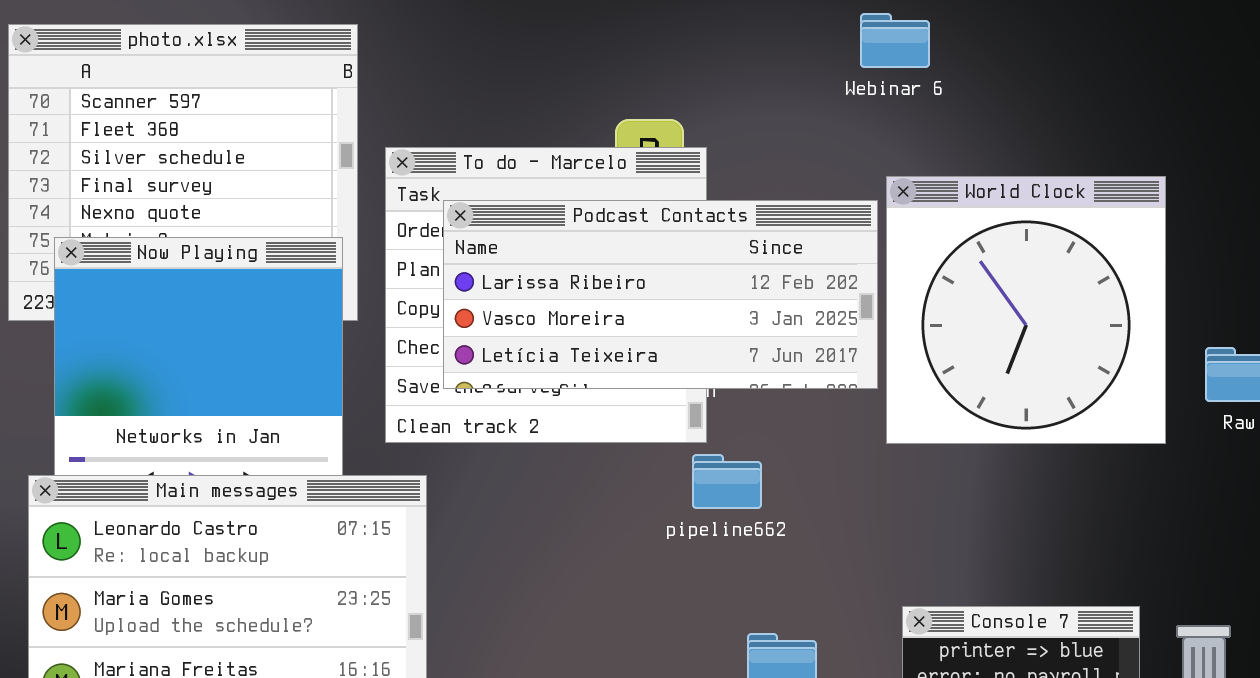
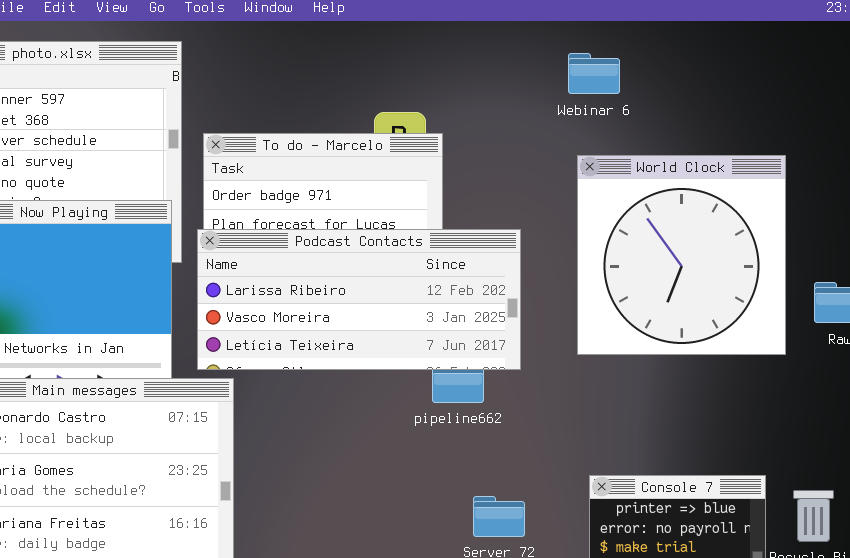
Webinar 6: [860,13,930,68] -> [568,53,620,94], moved
Podcast Contacts: [443,200,878,389] -> [197,229,521,370], moved

